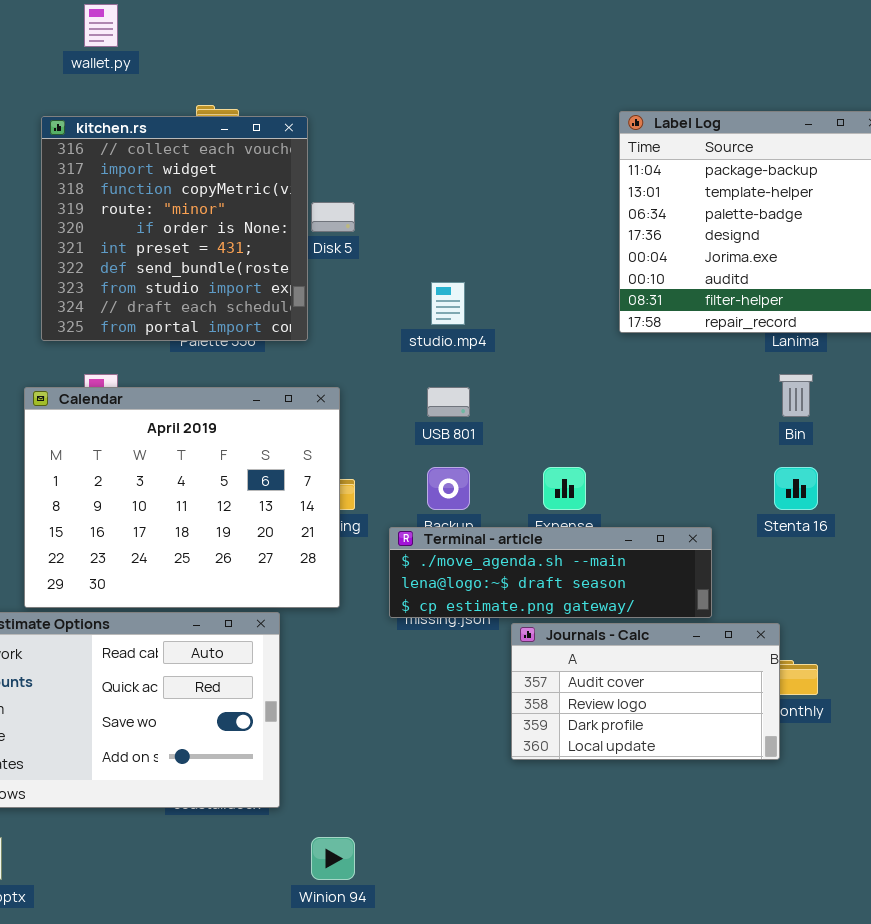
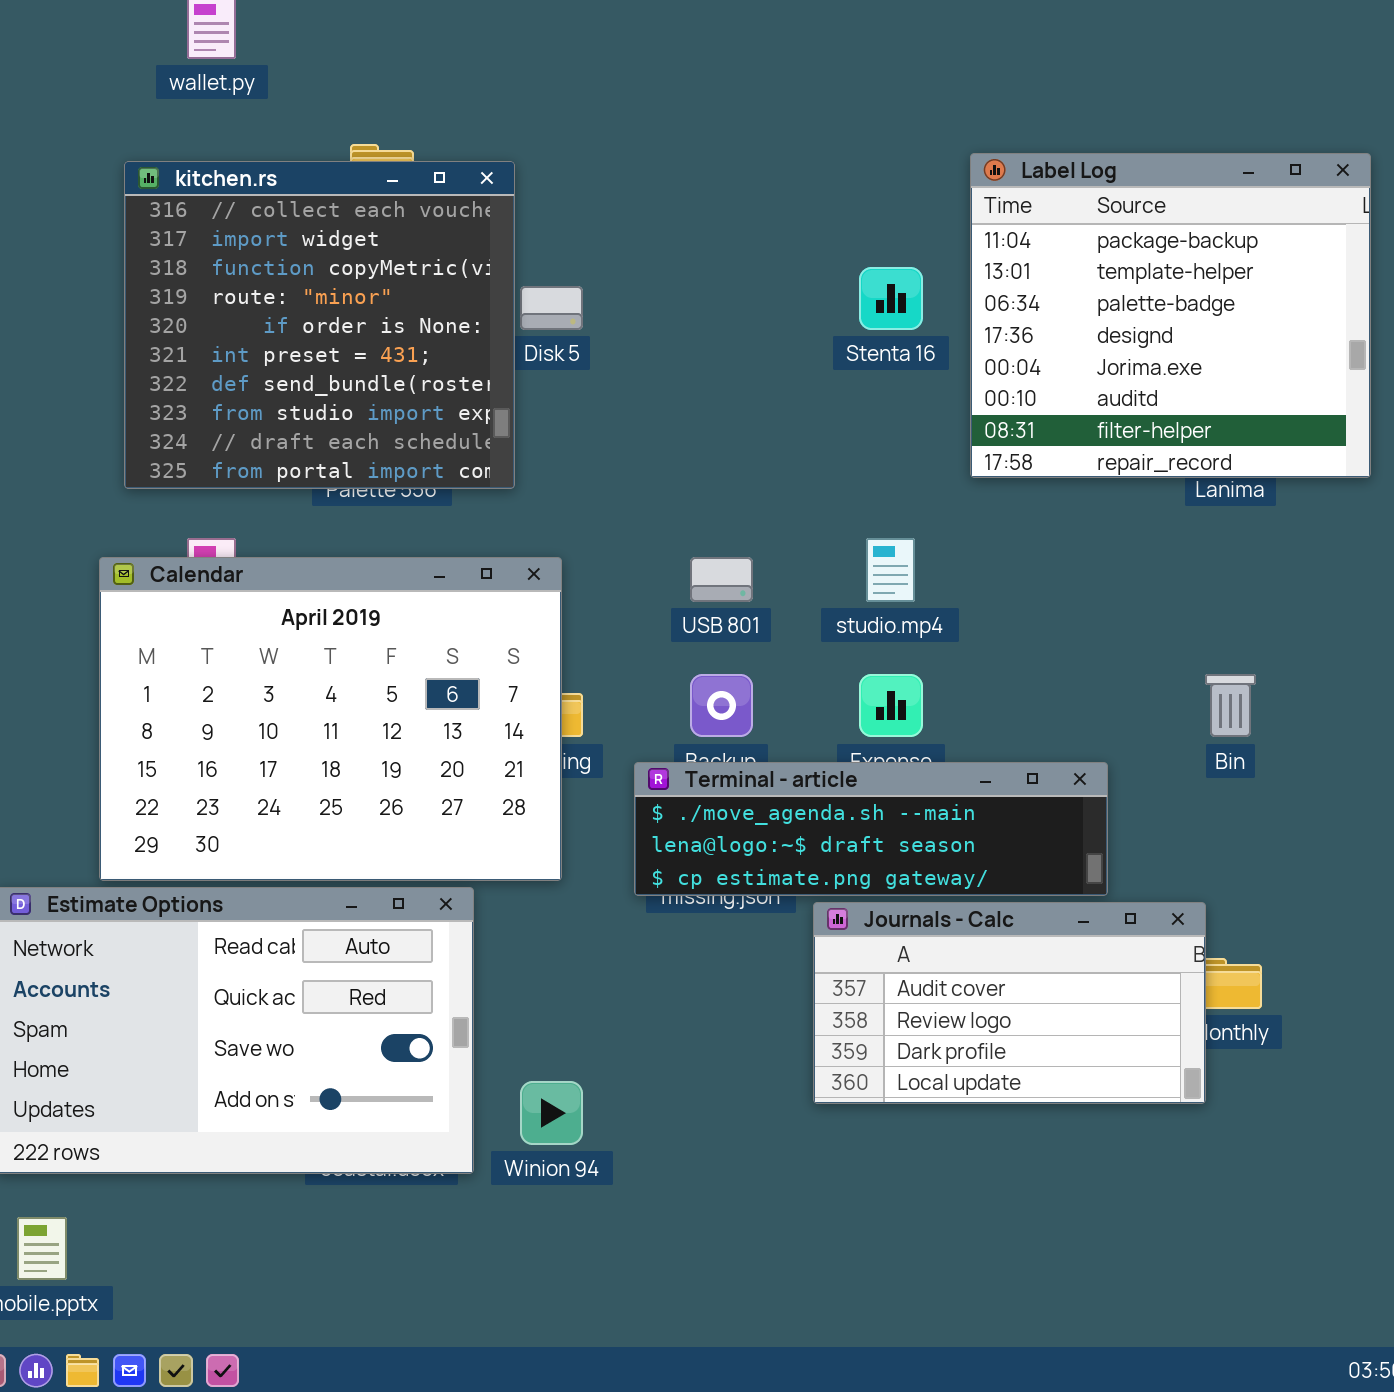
studio.mp4: [431,282,465,325] -> [866,538,915,602], moved
Bin: [779,374,813,417] -> [1205,674,1256,737], moved
Stenta 16: [774,467,818,510] -> [859,267,923,330], moved
Winion 94: [311,837,355,880] -> [520,1081,583,1145], moved

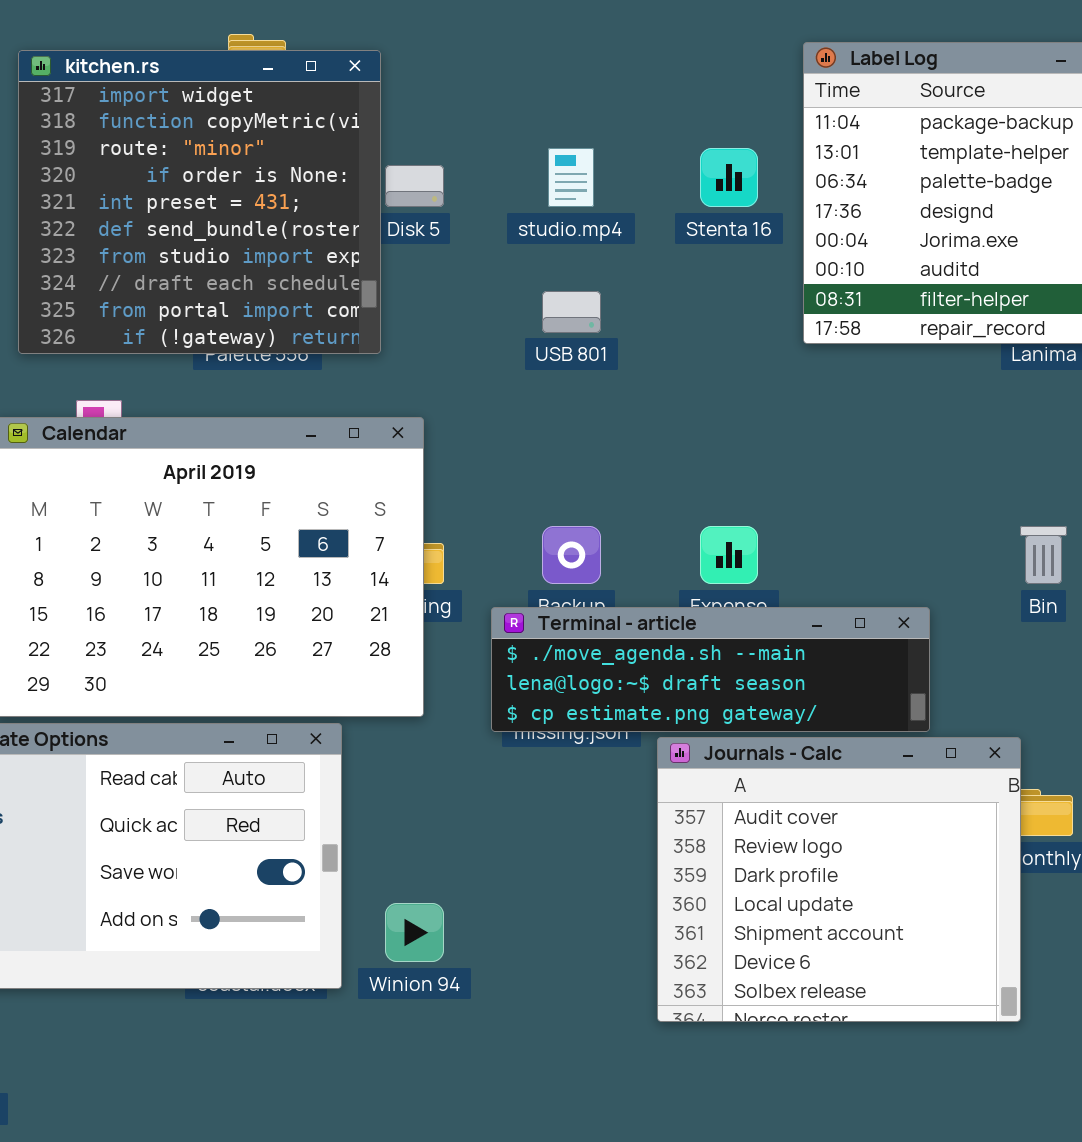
kitchen.rs: [124,161,515,489] -> [18,50,381,354], scrolled down 1 row
studio.mp4: [866,538,915,602] -> [548,148,594,207], moved
USB 801: [690,557,753,602] -> [542,291,601,333], moved
Journals - Calc: [813,902,1206,1104] -> [657,737,1021,1022], resized

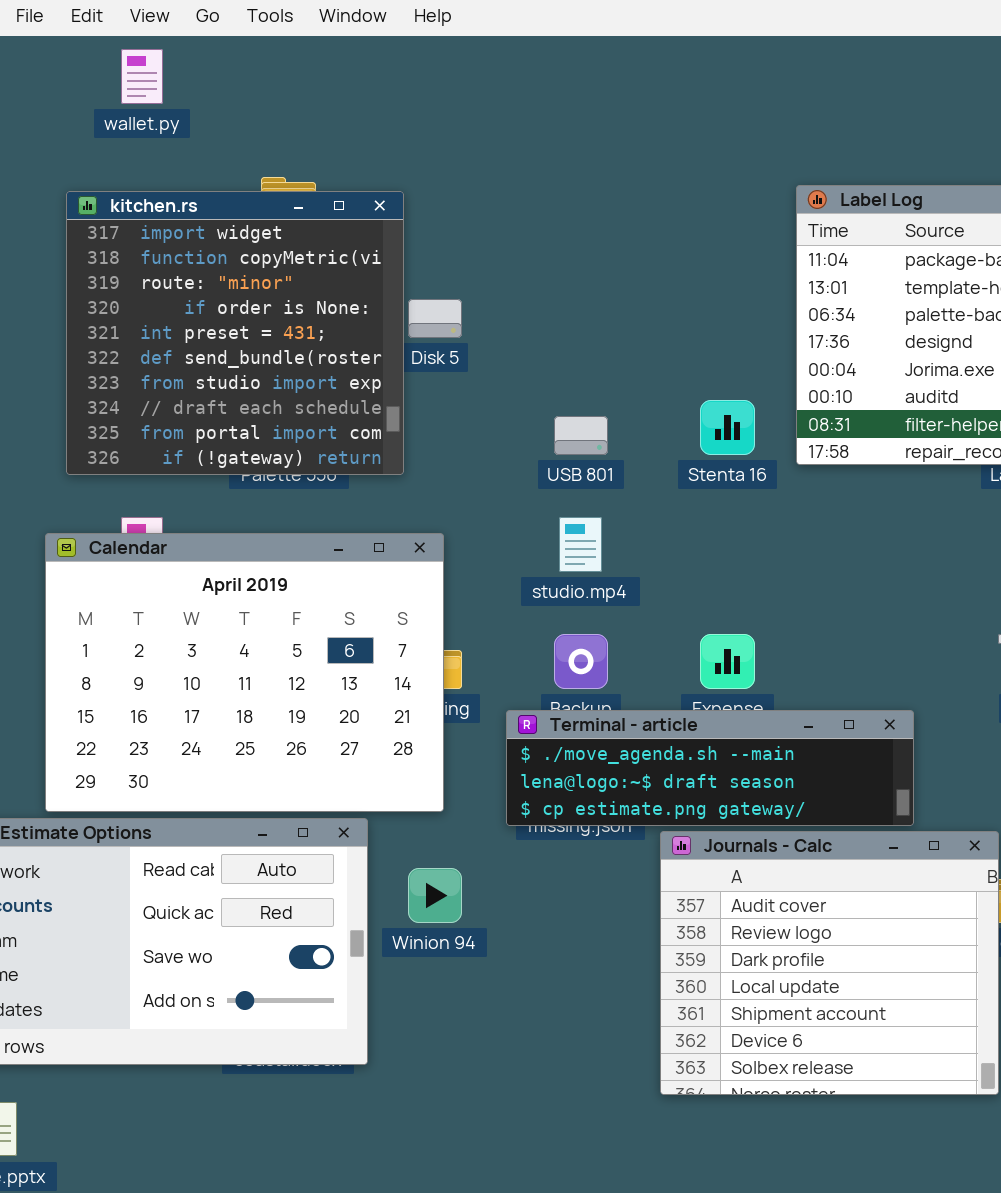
studio.mp4: [548,148,594,207] -> [559,517,602,572], moved
Stenta 16: [700,148,758,207] -> [700,400,755,455], moved
Winion 94: [385,903,444,962] -> [408,868,462,923], moved

